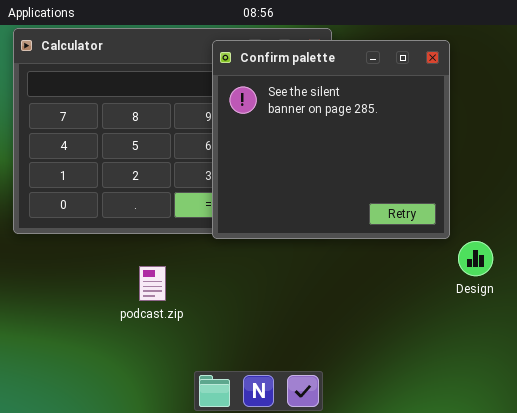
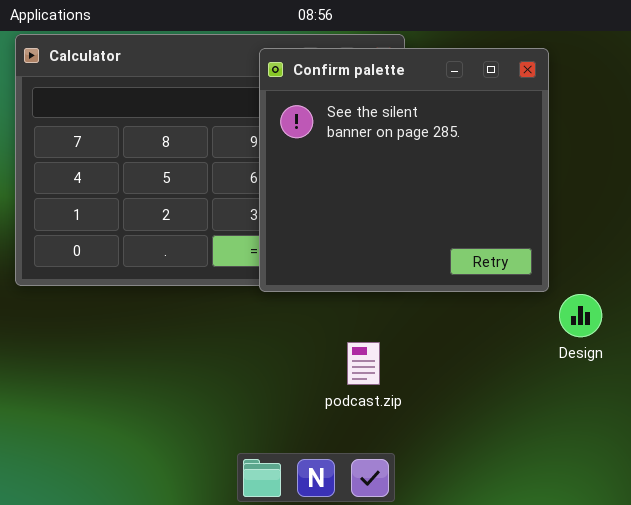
podcast.zip: [139,266,166,301] -> [347,342,380,385], moved

